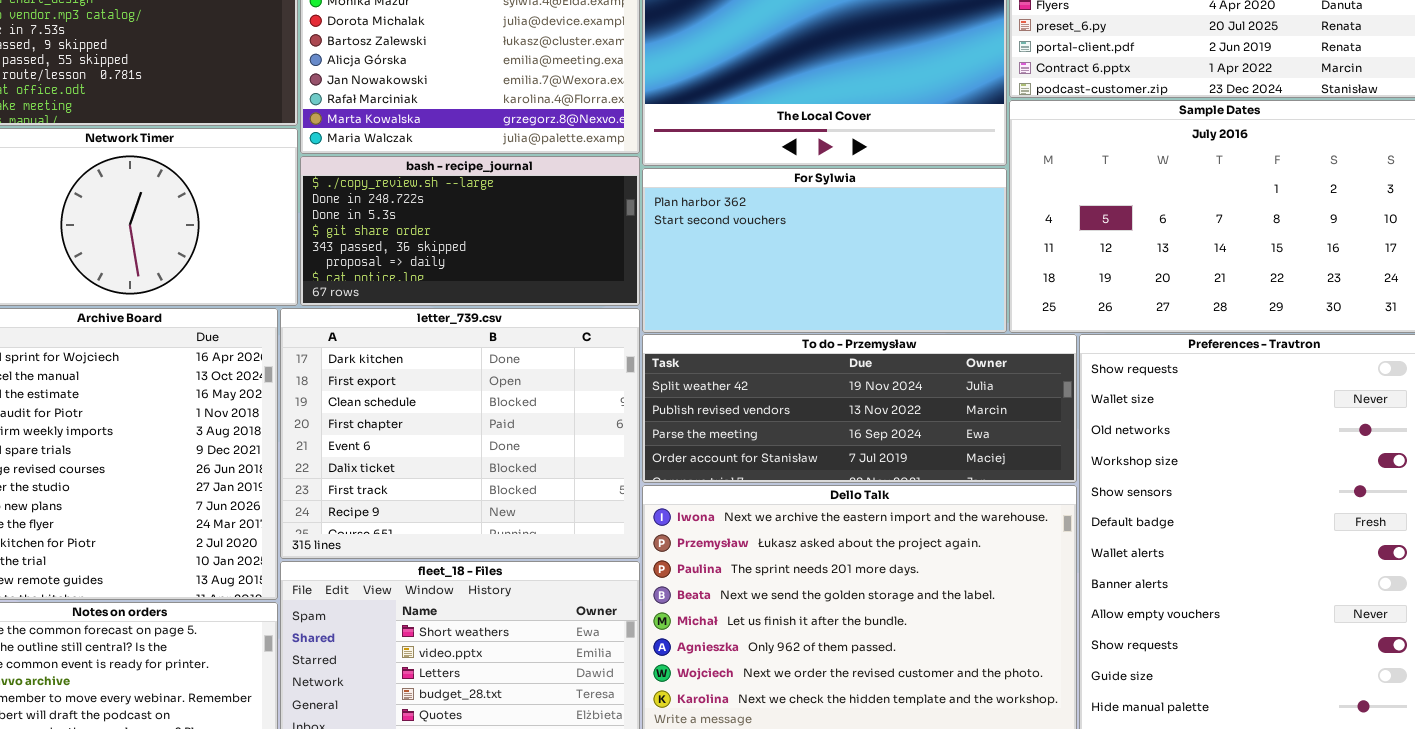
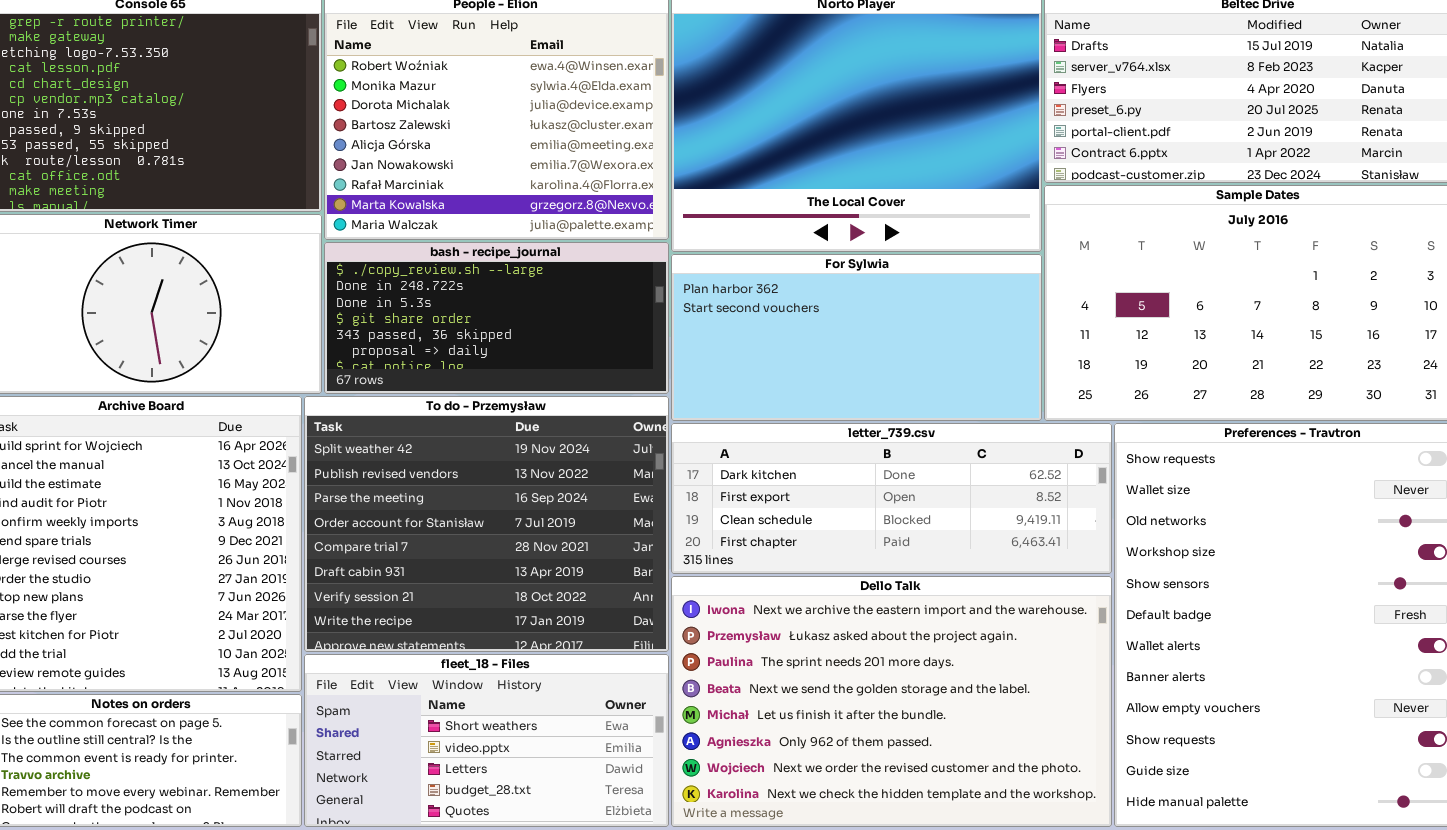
letter_739.csv: [280,308,640,559] -> [671,423,1112,574], moved, resized
To do - Przemysław: [642,334,1077,483] -> [304,396,669,652], moved, resized

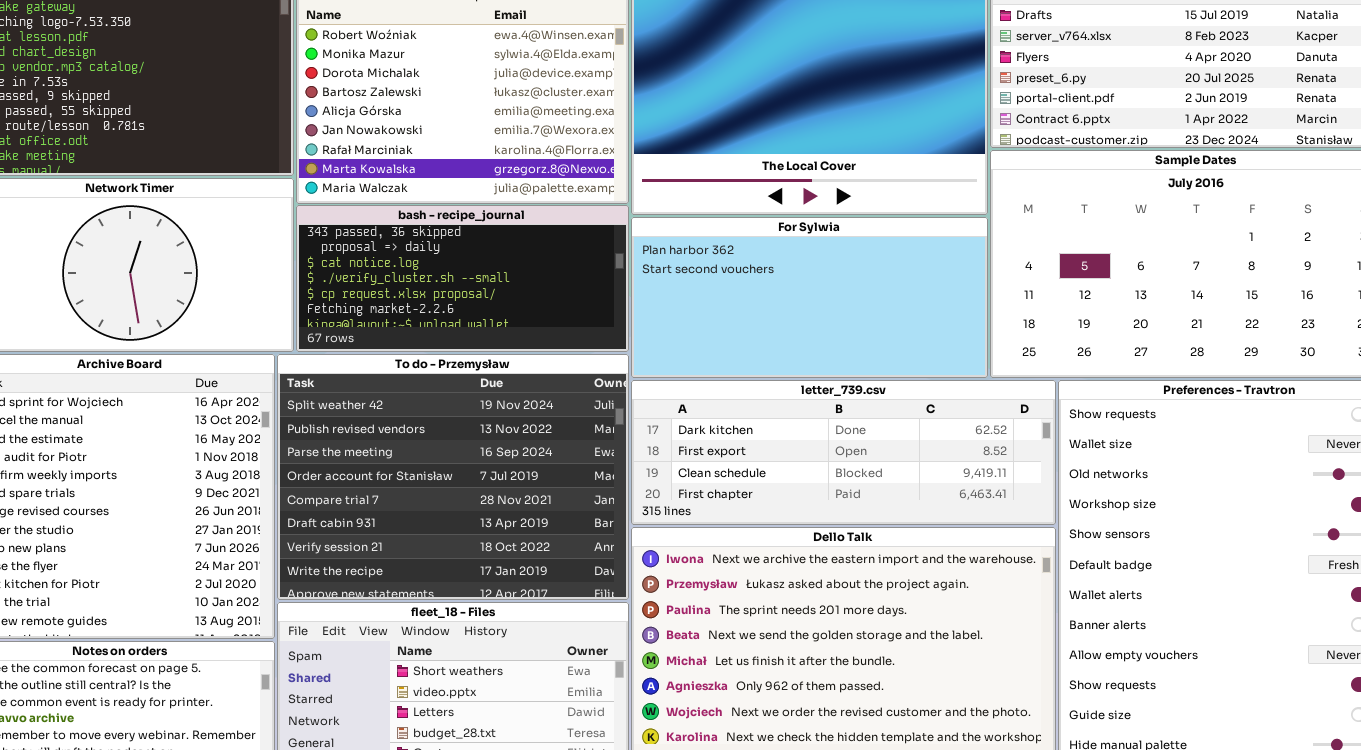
bash - recipe_journal: [324,242,669,394] -> [296,205,629,352], scrolled down 4 rows

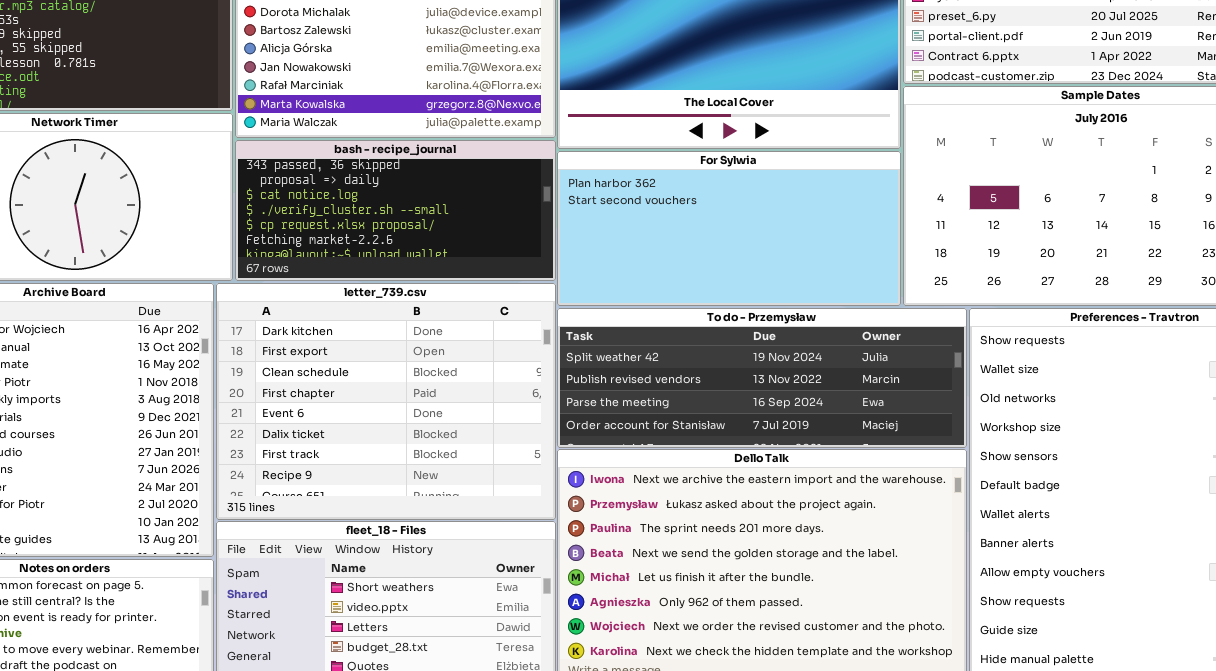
To do - Przemysław: [277,354,629,600] -> [557,308,967,448], moved, resized
letter_739.csv: [631,380,1056,525] -> [216,283,556,520], moved, resized

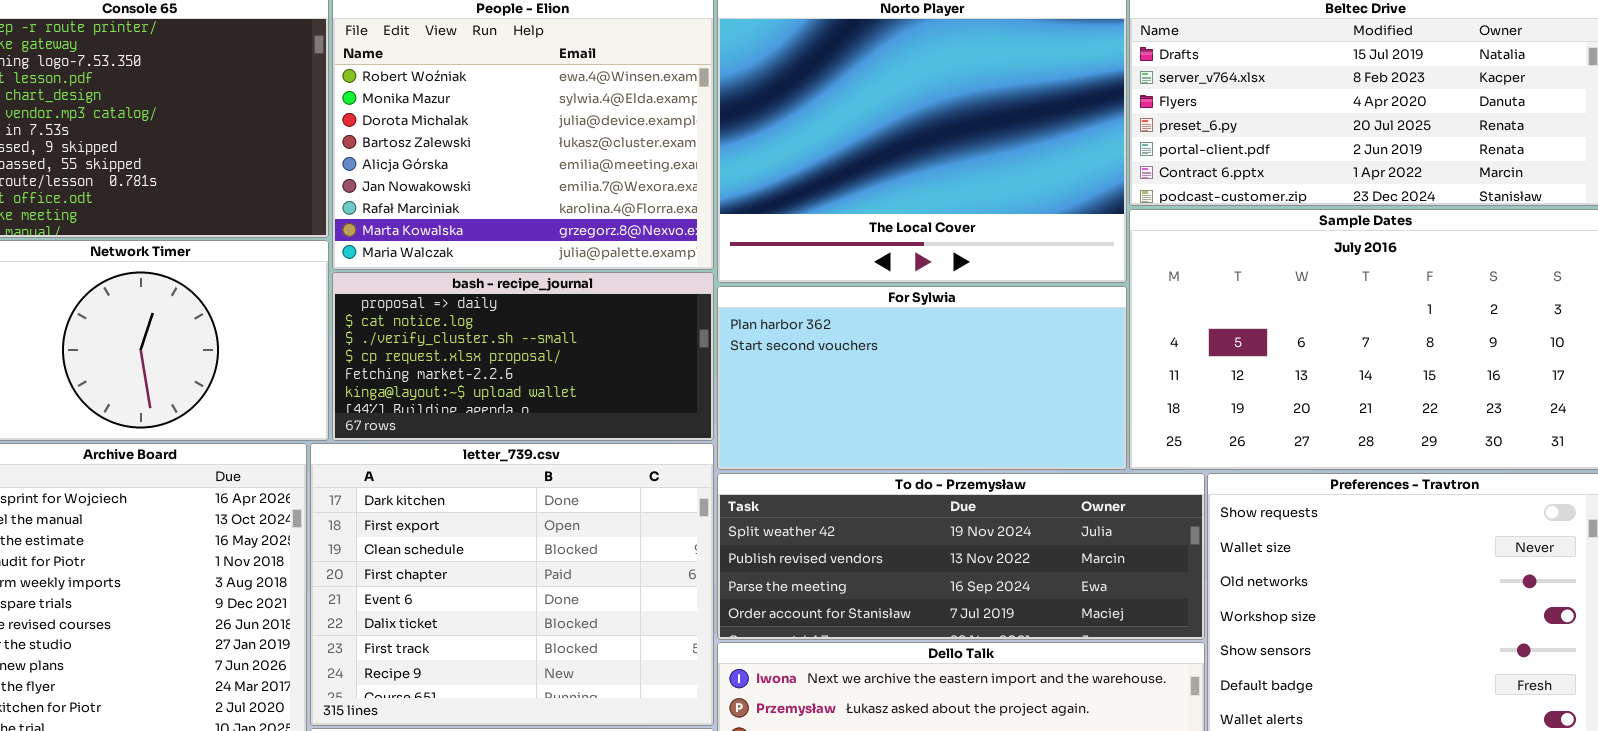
bash - recipe_journal: [235,140,556,281] -> [332,272,714,441], scrolled down 1 row

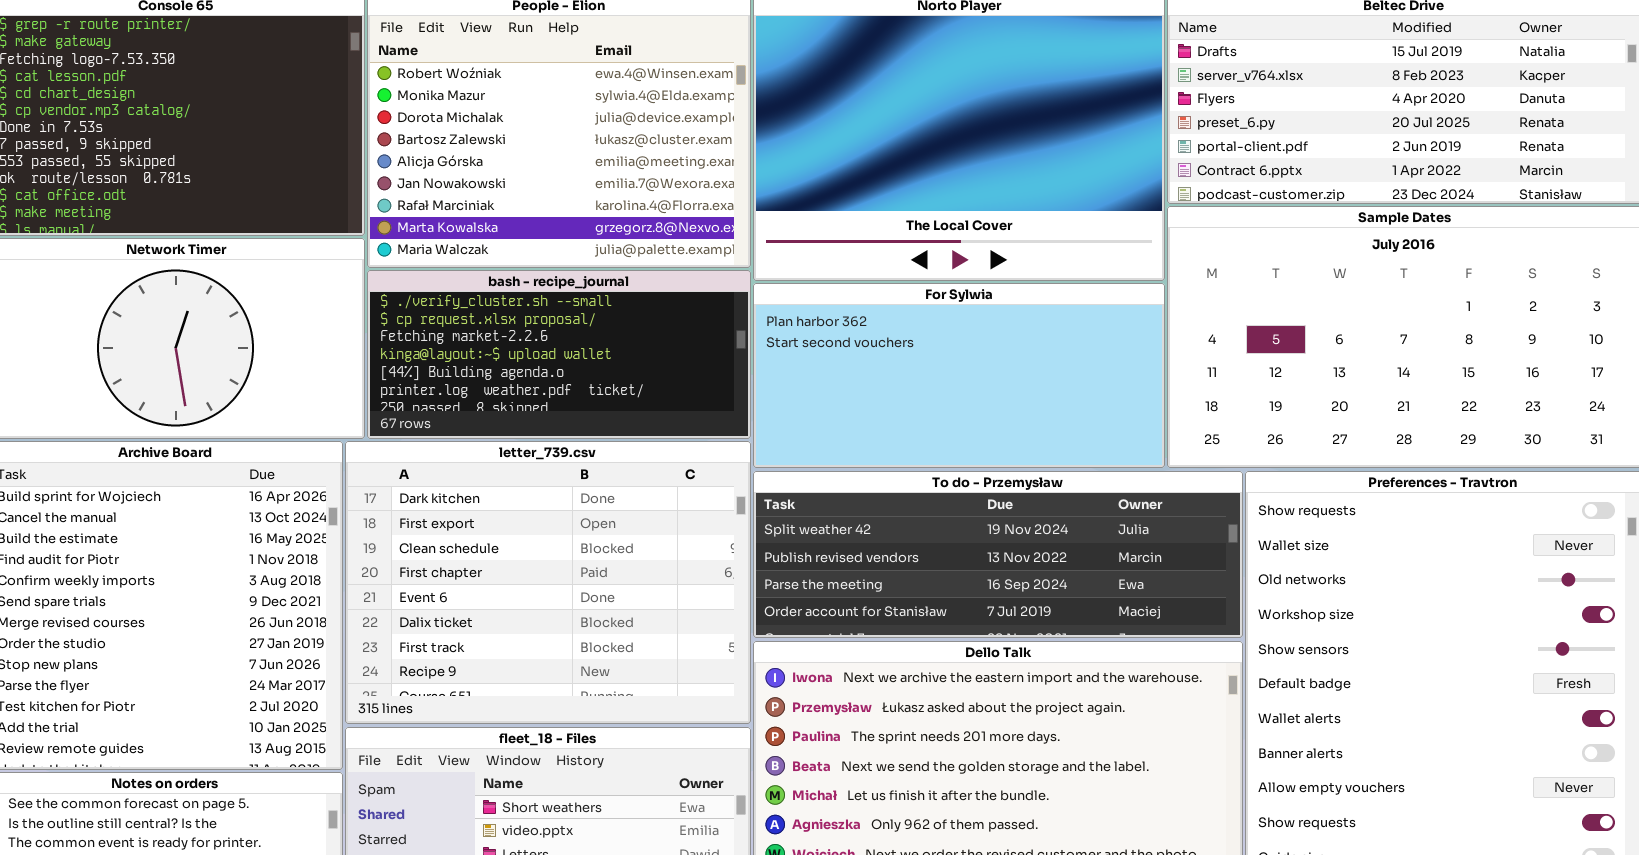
bash - recipe_journal: [332,272,714,441] -> [367,270,751,439], scrolled down 2 rows

